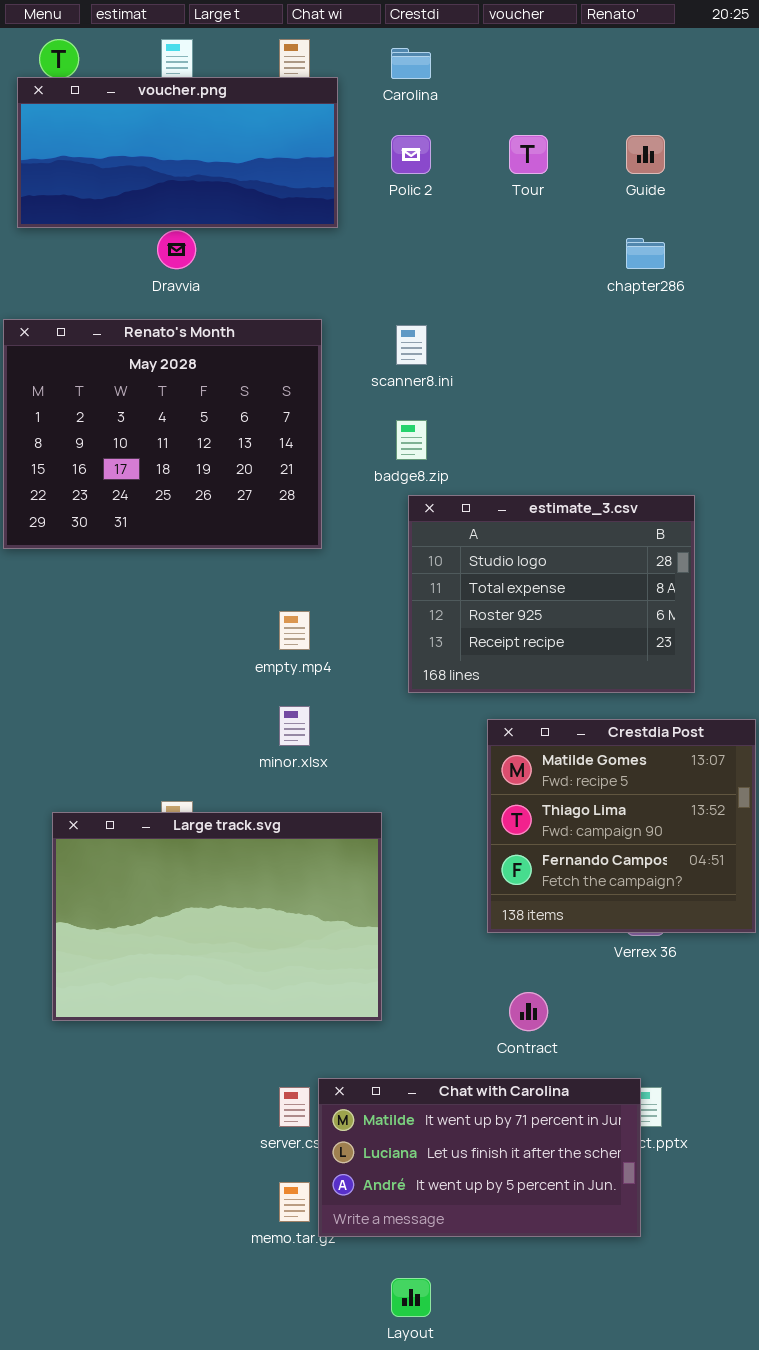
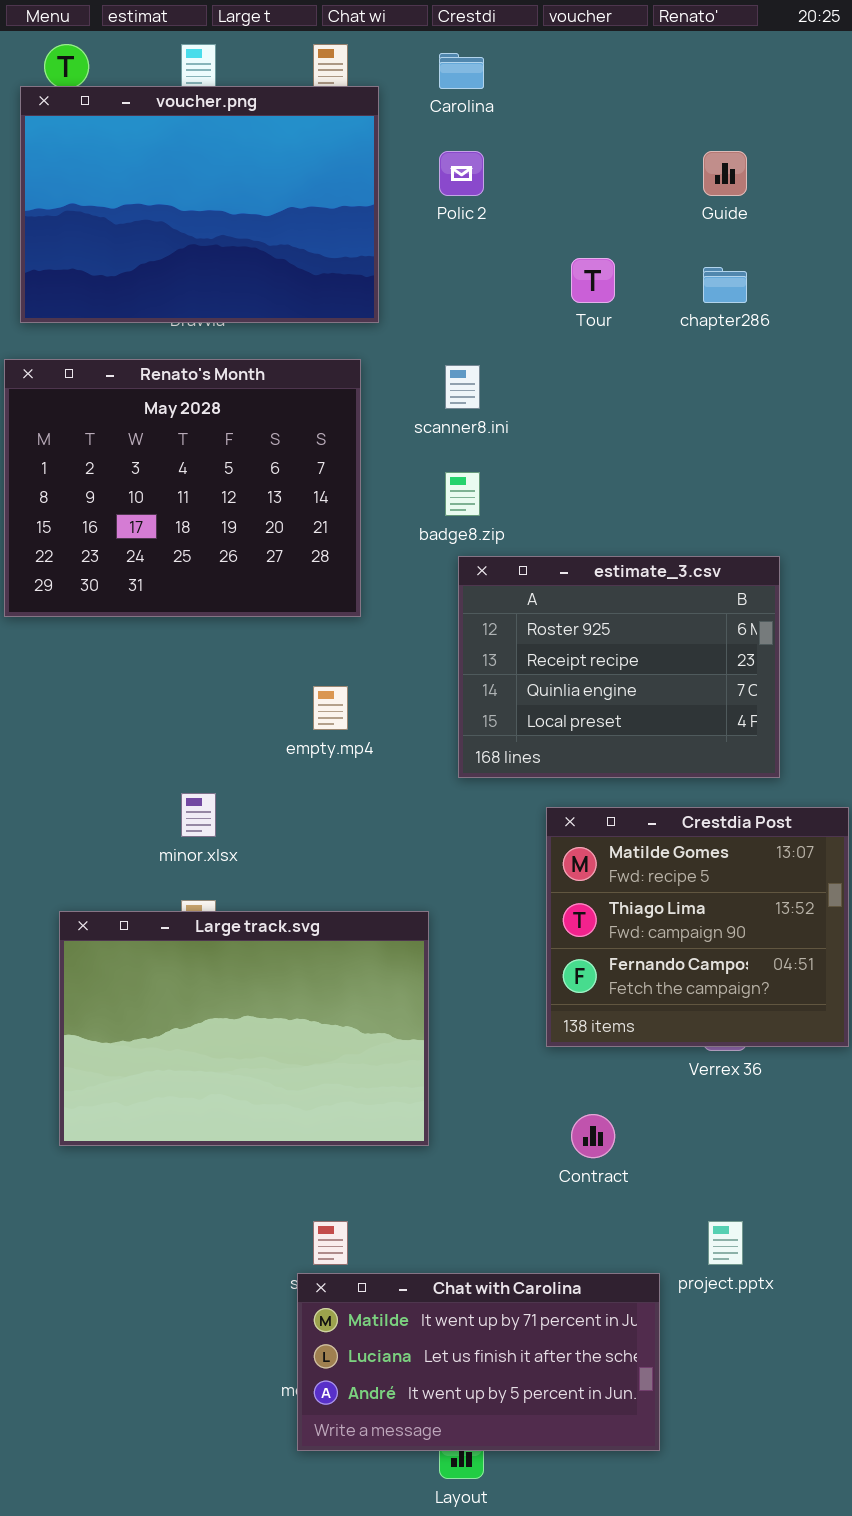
voucher.png: [17,77,338,228] -> [20,86,379,323], resized
Tour: [509,135,548,174] -> [571,258,615,303], moved
estimate_3.csv: [408,495,695,693] -> [458,556,780,778], scrolled down 2 rows
minor.xlsx: [279,706,310,746] -> [181,793,216,837], moved
Chat with Carolina: [318,1078,641,1237] -> [297,1273,660,1451], moved

